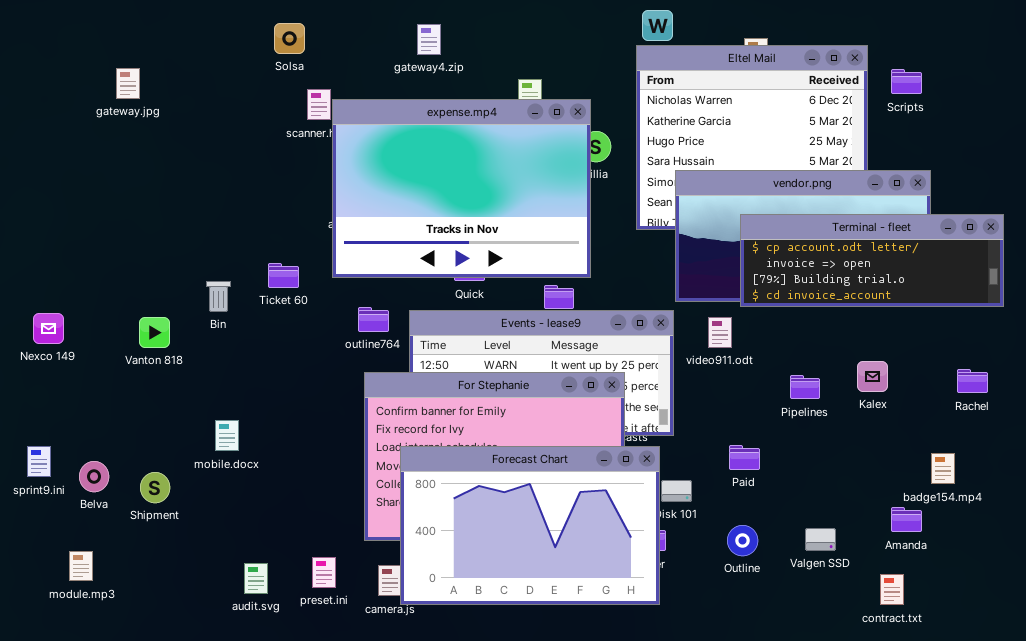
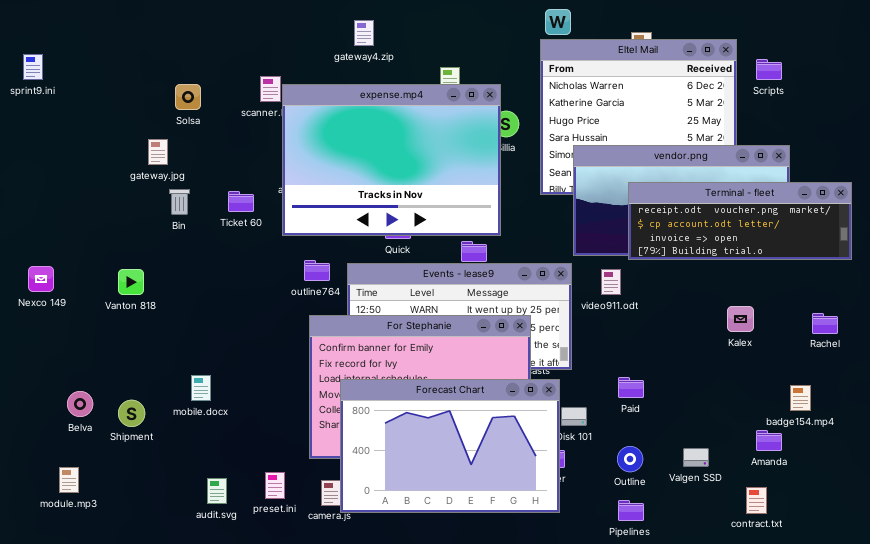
Solsa: [274,23,305,54] -> [175,84,201,110], moved
gateway.jpg: [116,68,140,99] -> [148,139,168,165], moved
Terminal - fleet: [740,214,1004,307] -> [628,182,852,260], scrolled up 1 row
Ticket 60: [268,263,299,288] -> [228,191,254,212], moved
Bin: [206,281,231,312] -> [169,189,190,215], moved
Pipelines: [790,375,820,399] -> [618,500,644,521], moved
mobile.docx: [215,420,239,451] -> [191,375,211,401], moved
sprint9.ini: [27,446,51,477] -> [23,54,43,80], moved

